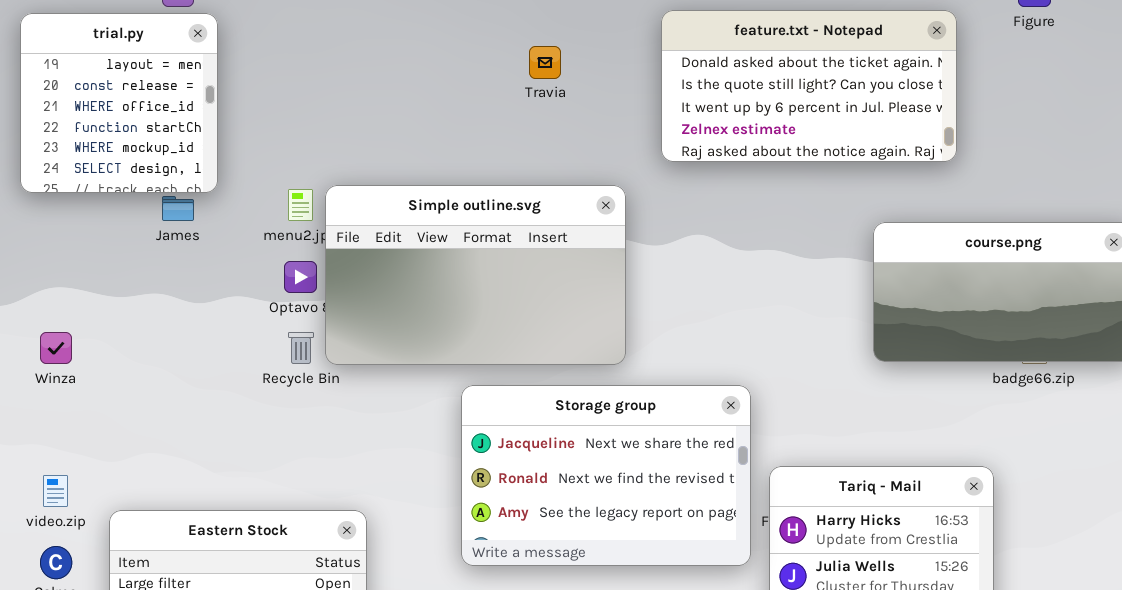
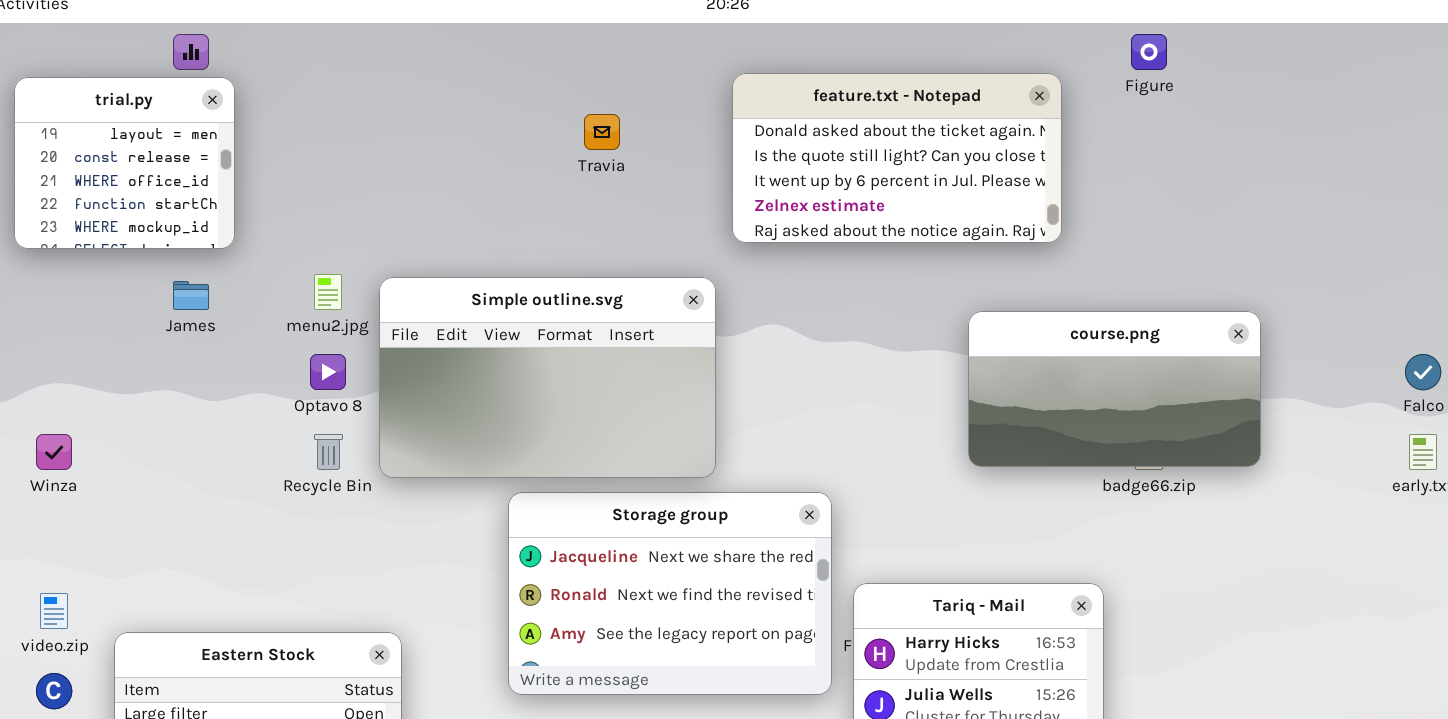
trial.py: [20,13,218,193] -> [14,77,235,249], resized
Simple outline.svg: [325,185,626,365] -> [379,277,716,478], moved

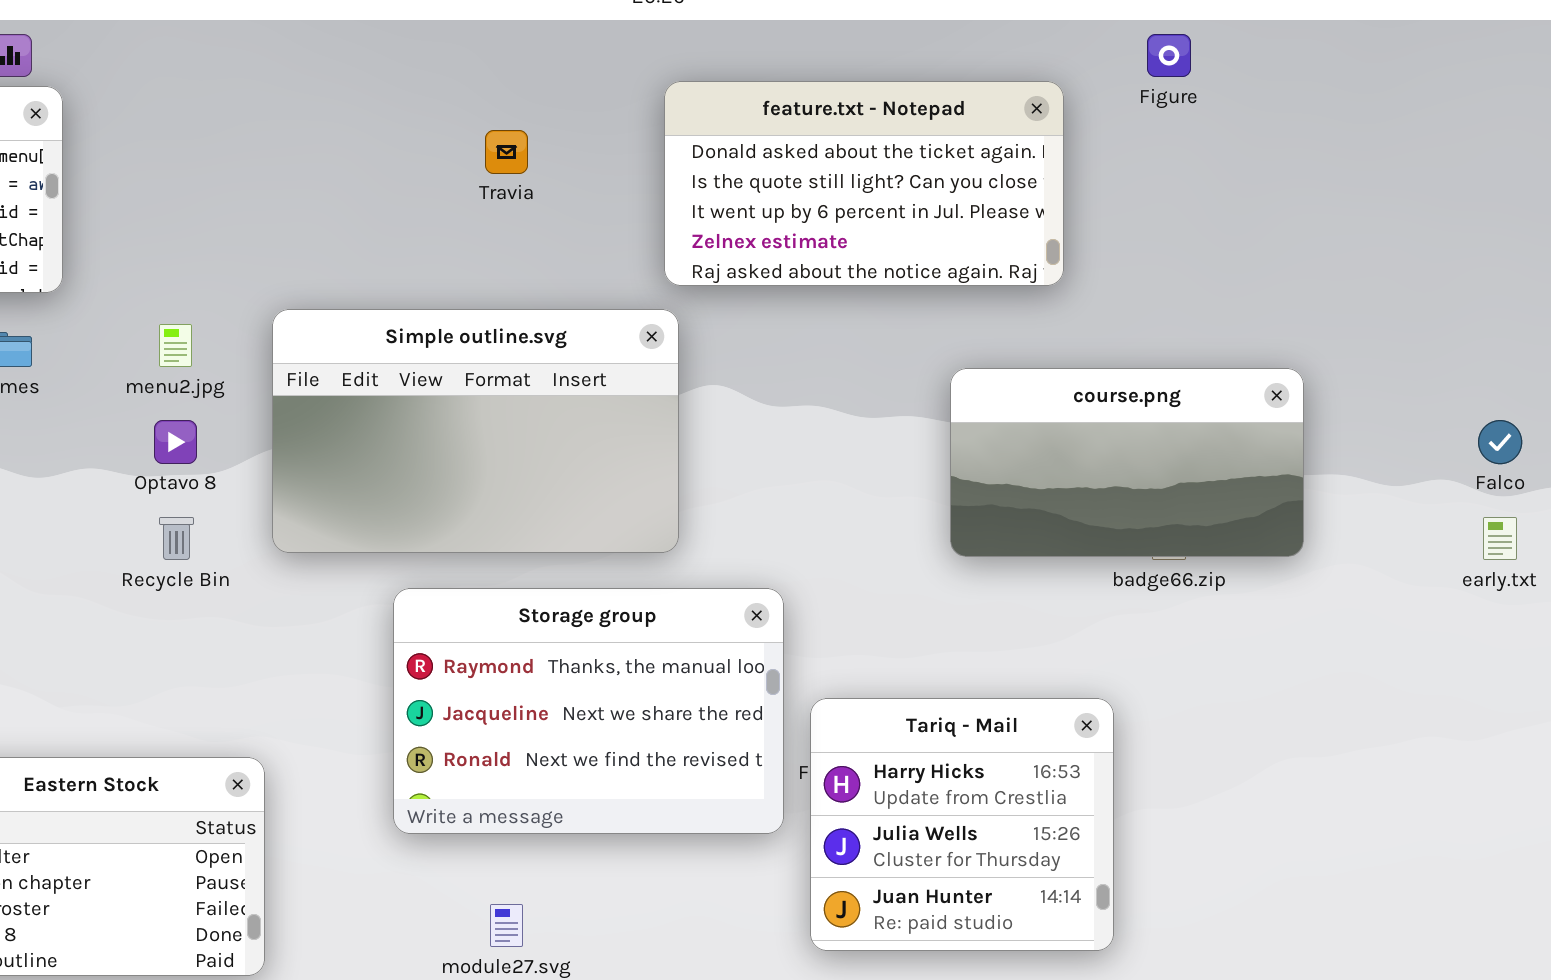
Simple outline.svg: [379,277,716,478] -> [272,309,679,553], moved
Storage group: [508,492,832,695] -> [393,588,784,834], scrolled up 1 row

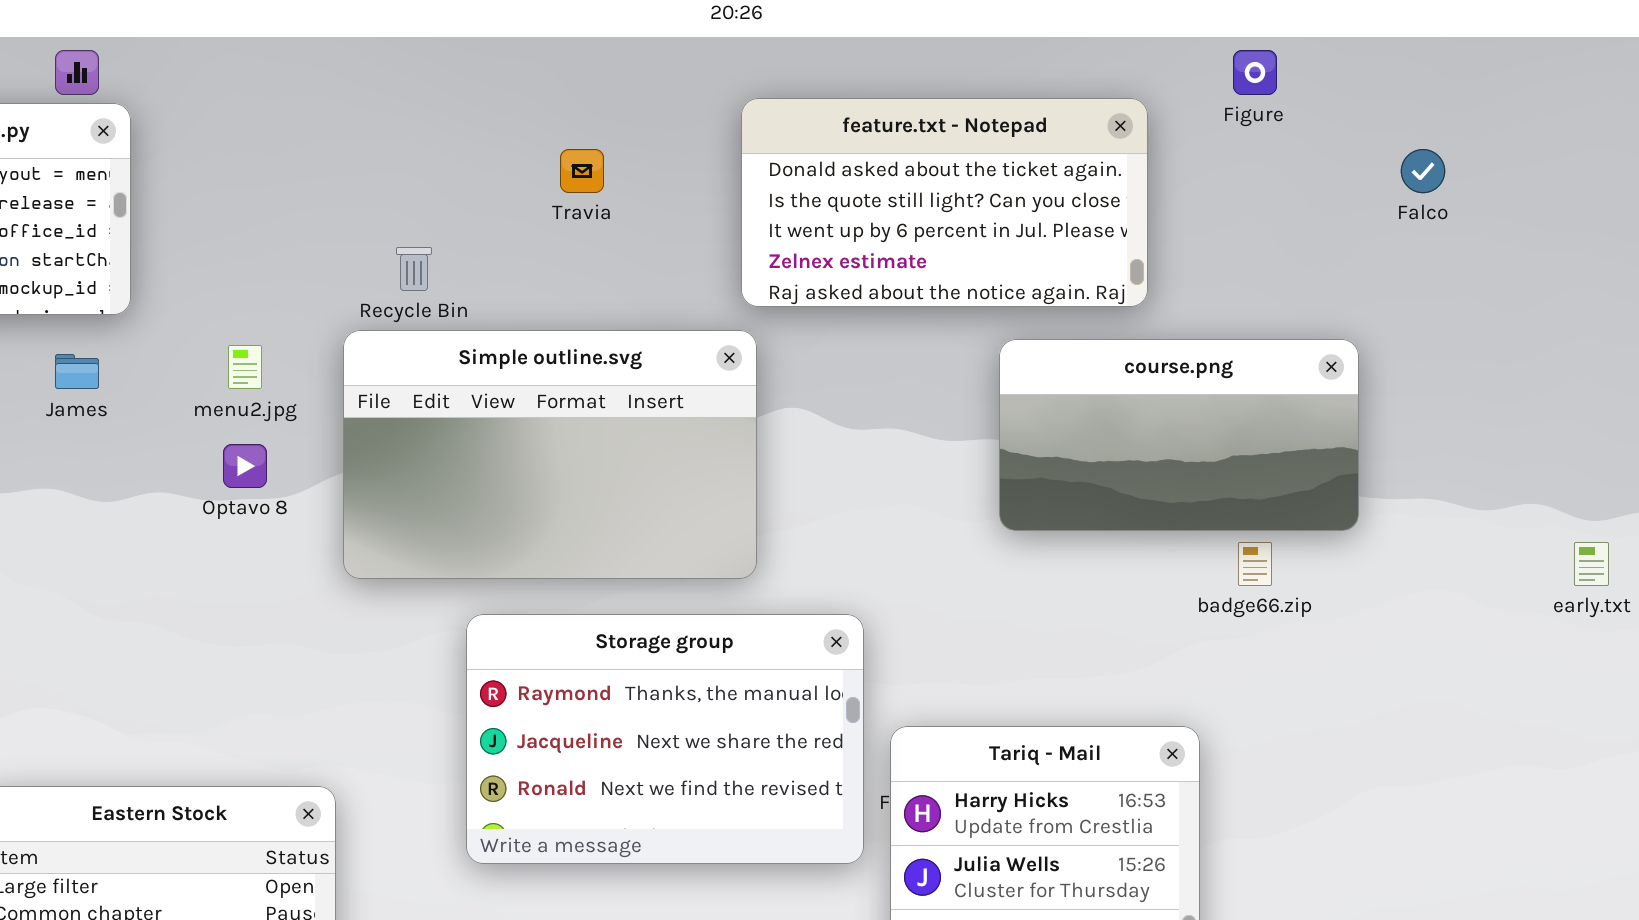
course.png: [950,368,1304,557] -> [999,339,1359,531], moved
Falco: [1478,420,1522,464] -> [1401,149,1445,193], moved
Recycle Bin: [159,517,194,560] -> [396,247,432,291], moved

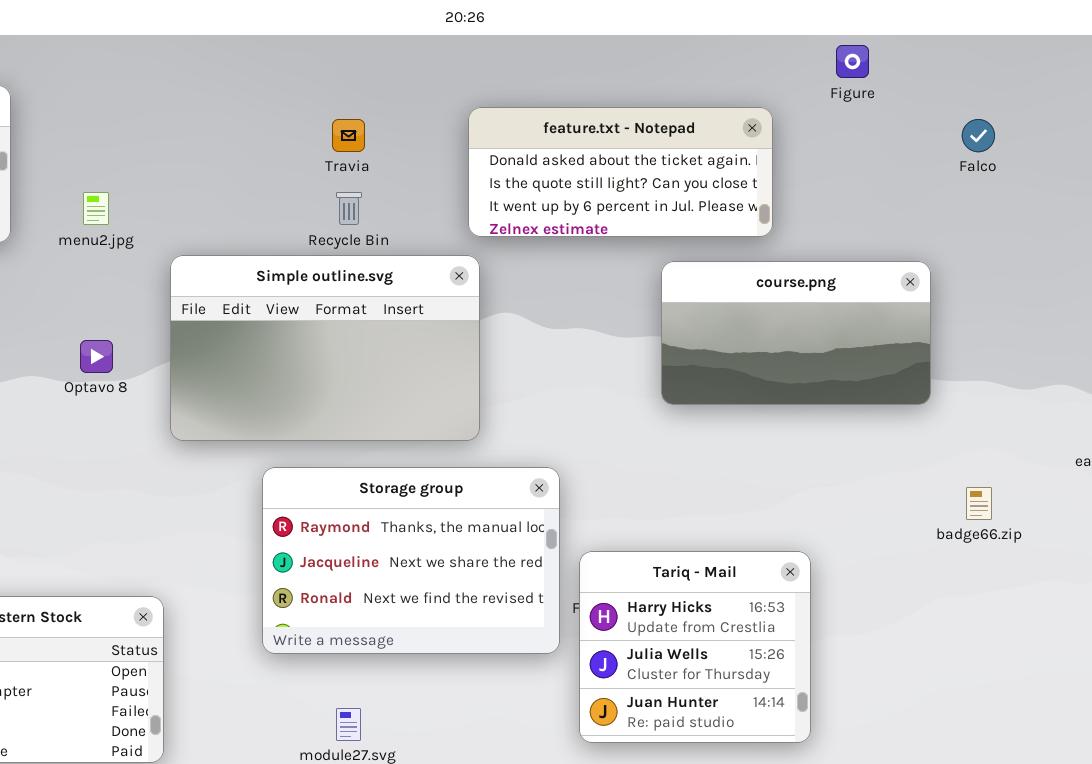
feature.txt - Notepad: [741,98,1148,307] -> [468,107,773,237], resized
Recycle Bin: [396,247,432,291] -> [336,192,362,225], moved
menu2.jpg: [228,345,262,389] -> [83,192,109,225], moved
badge66.zip: [1238,542,1272,586] -> [966,487,992,520], moved

